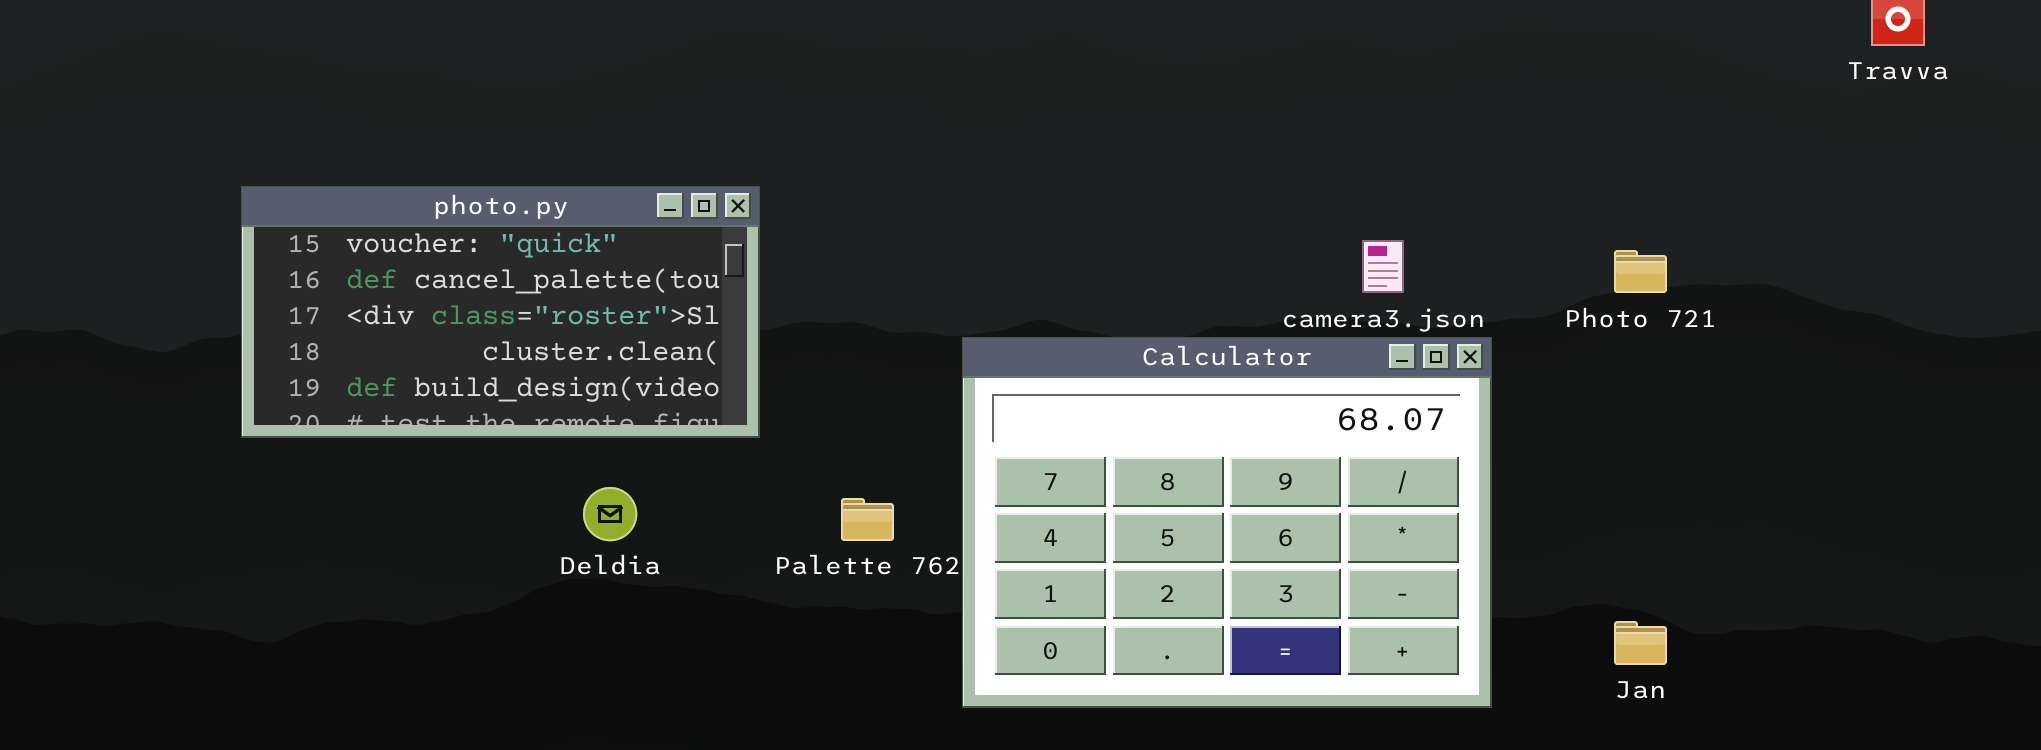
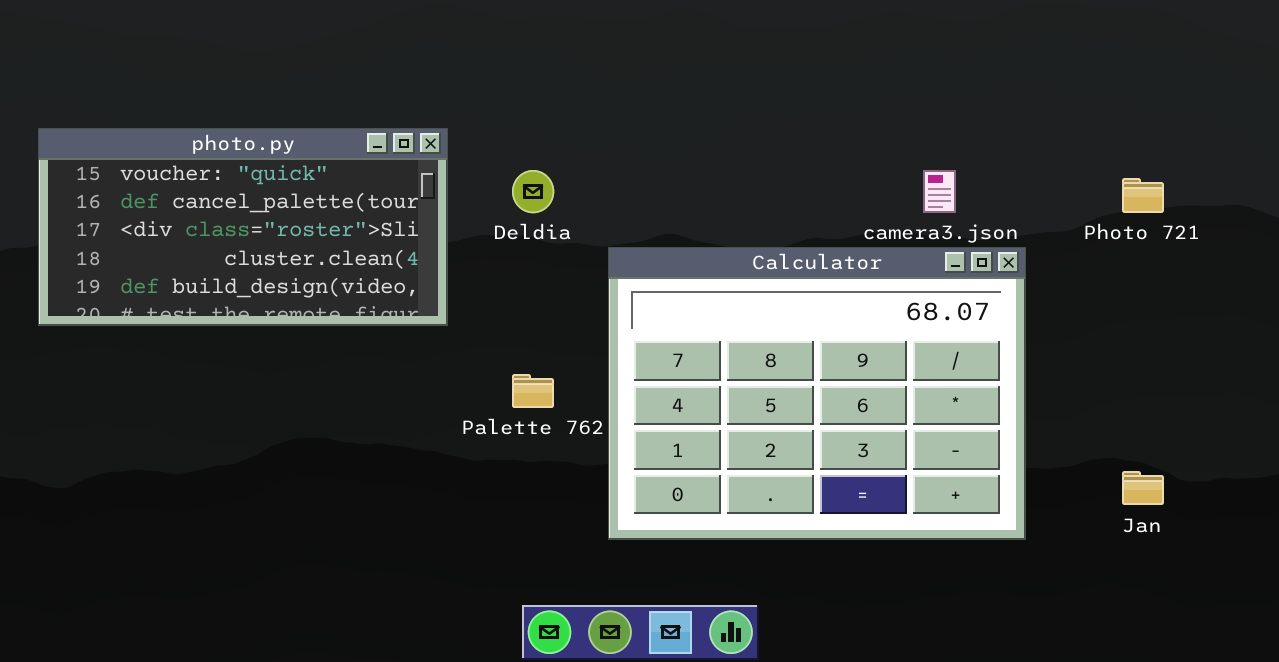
Deldia: [583,487,637,541] -> [512,170,554,213], moved

